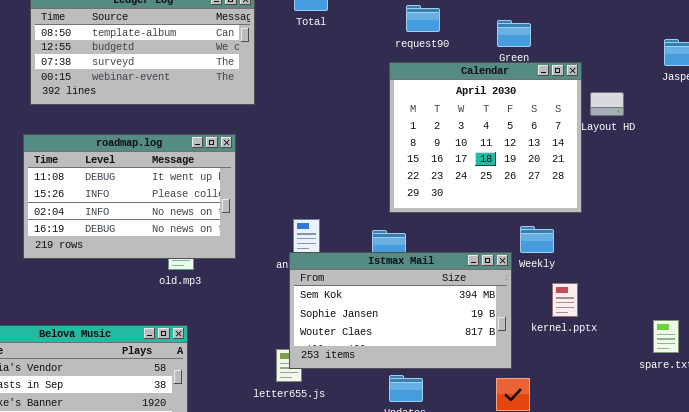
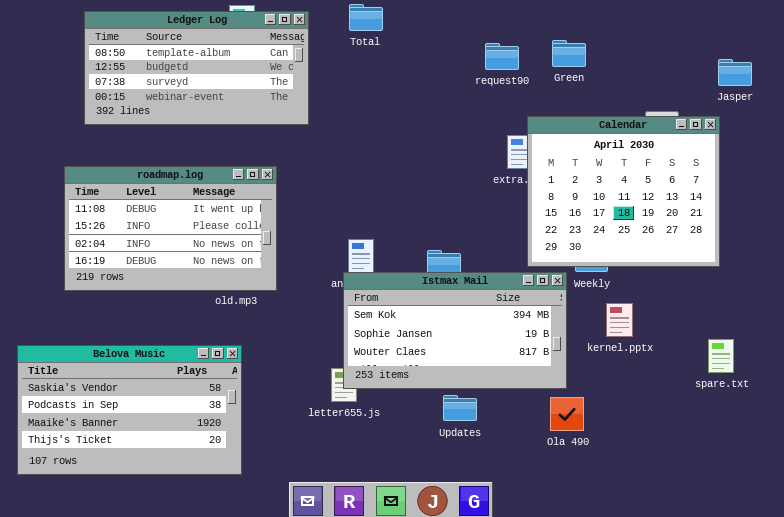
request90: [406,5,440,32] -> [485,43,519,70], moved
Calendar: [389,62,582,213] -> [527,116,720,267], moved
roadmap.log: [23,134,236,259] -> [64,166,277,291], moved

